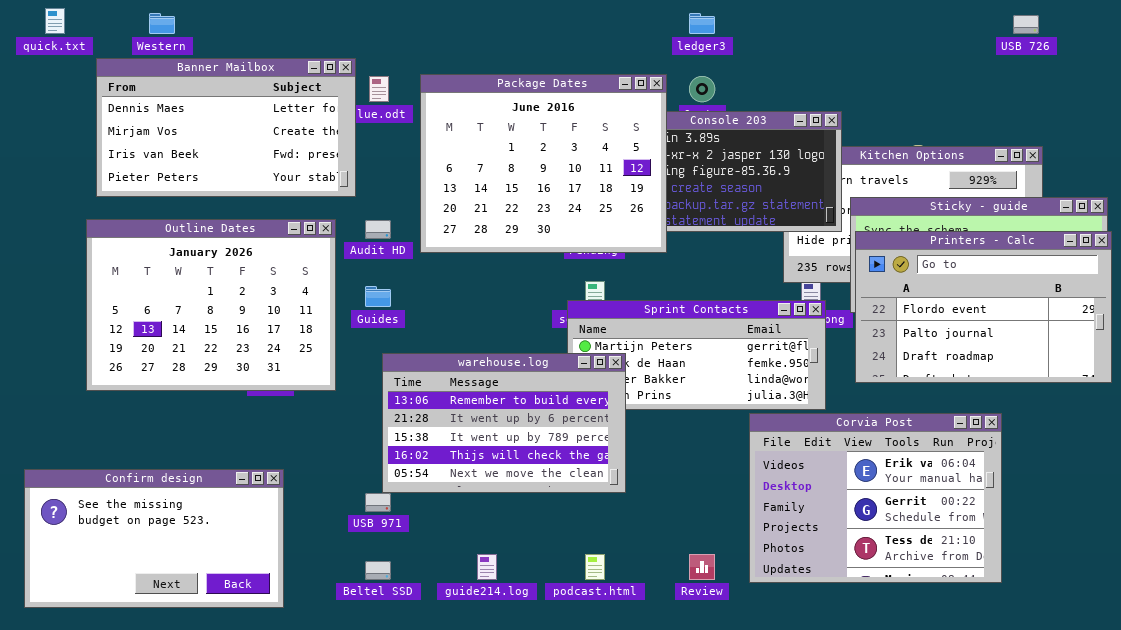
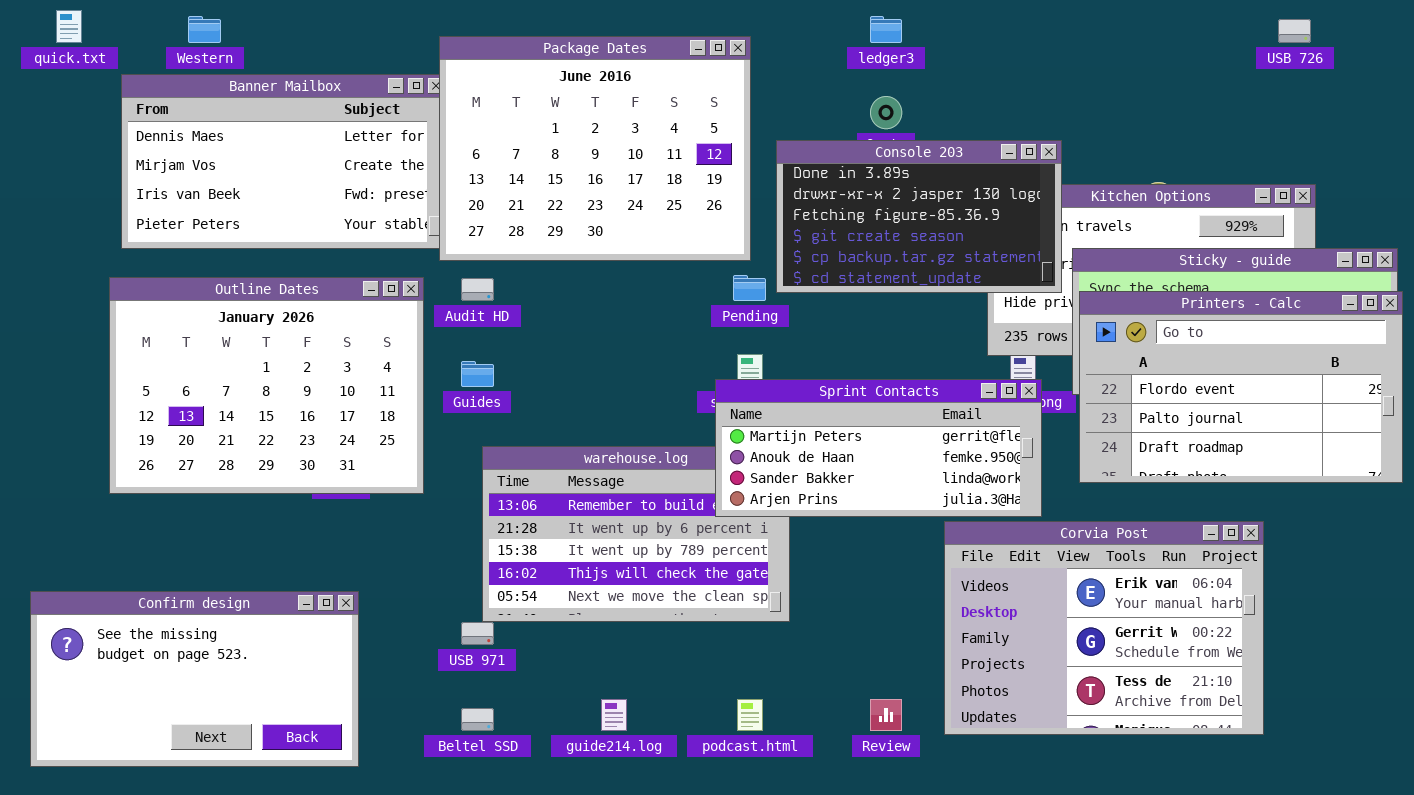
Package Dates: [420,74,667,253] -> [439,36,751,261], moved
Sprint Contacts: [567,300,826,410] -> [715,379,1042,517], raised

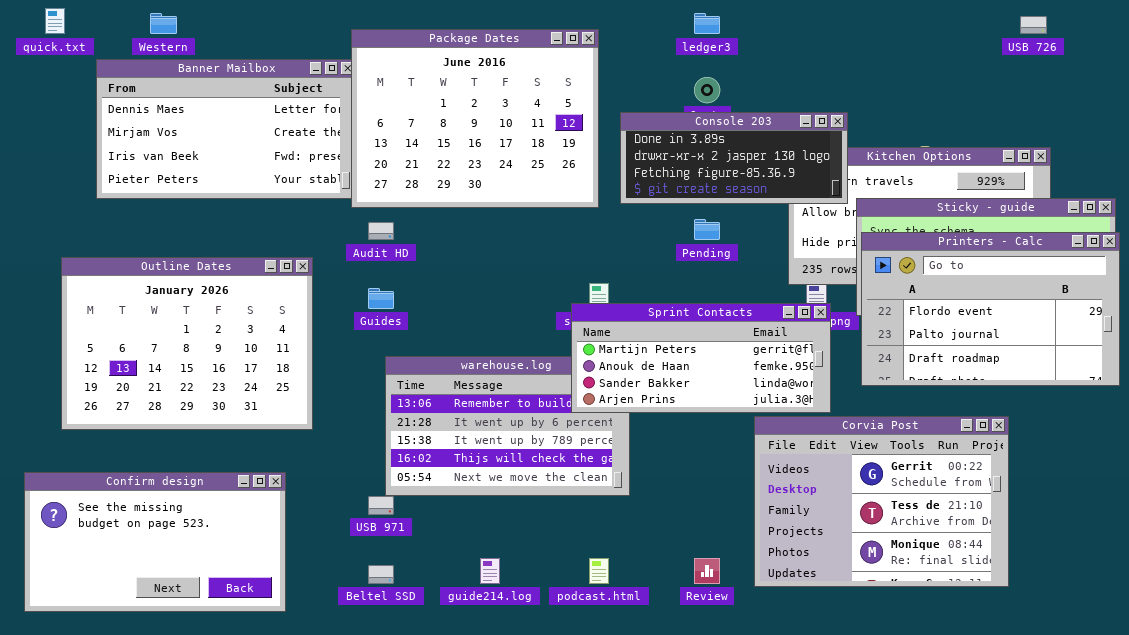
Console 203: [776,140,1062,293] -> [620,112,848,204], resized
Pending: [733,275,766,301] -> [694,219,720,240], moved
Outline Dates: [109,277,424,494] -> [61,257,313,430], moved
Corvia Post: [944,521,1264,735] -> [754,416,1009,587], scrolled down 1 row

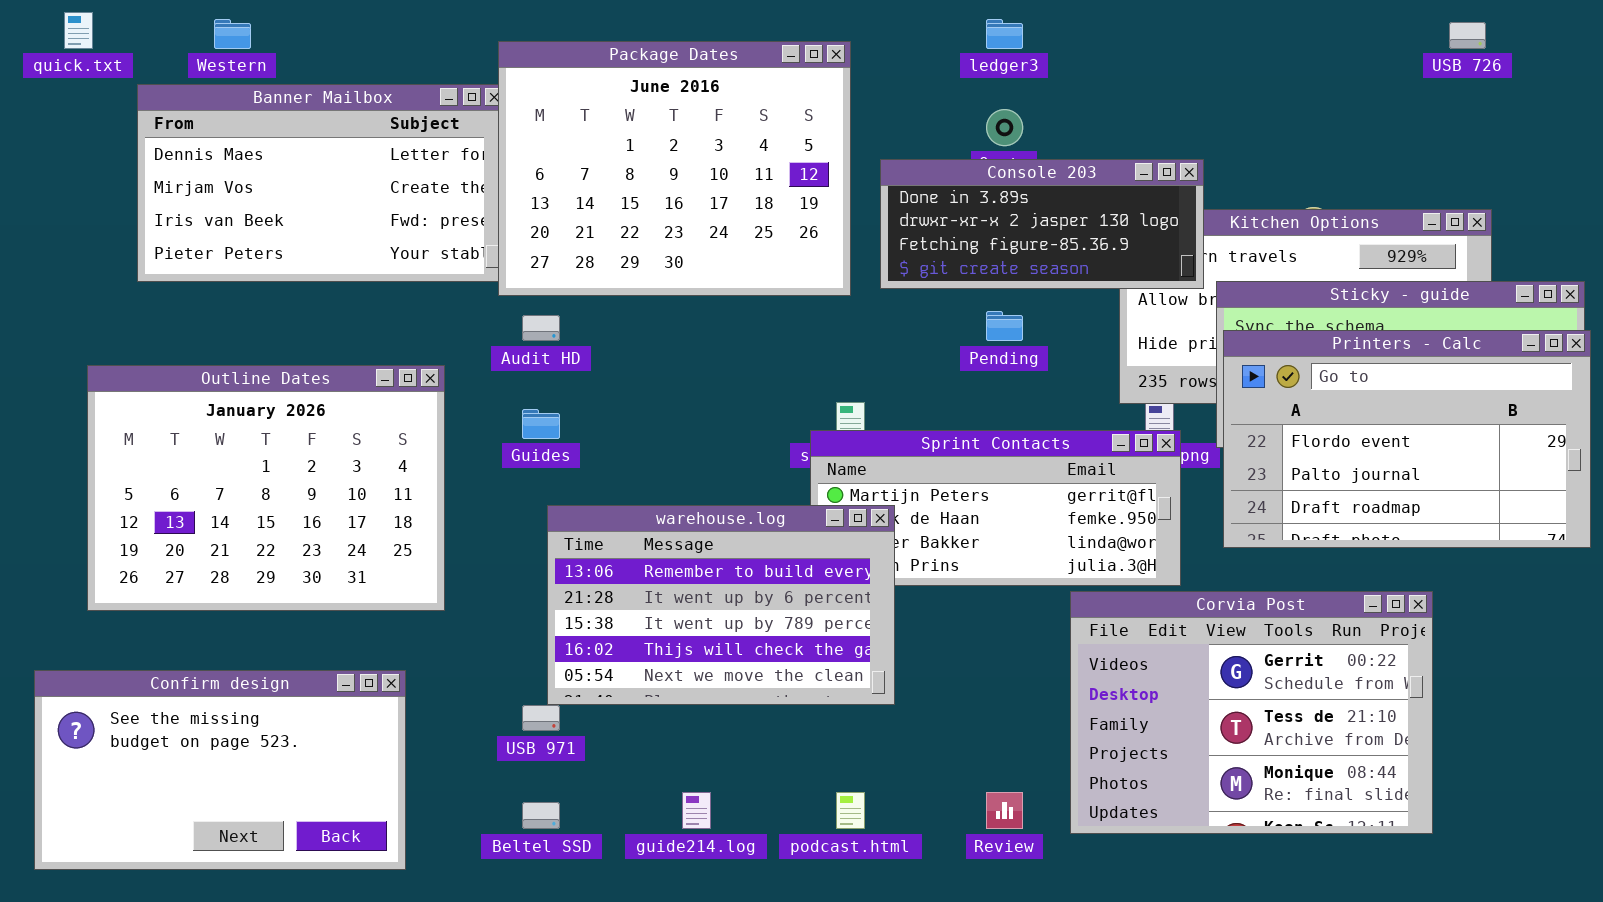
warehouse.log: [385,356,630,496] -> [547,505,895,705], raised

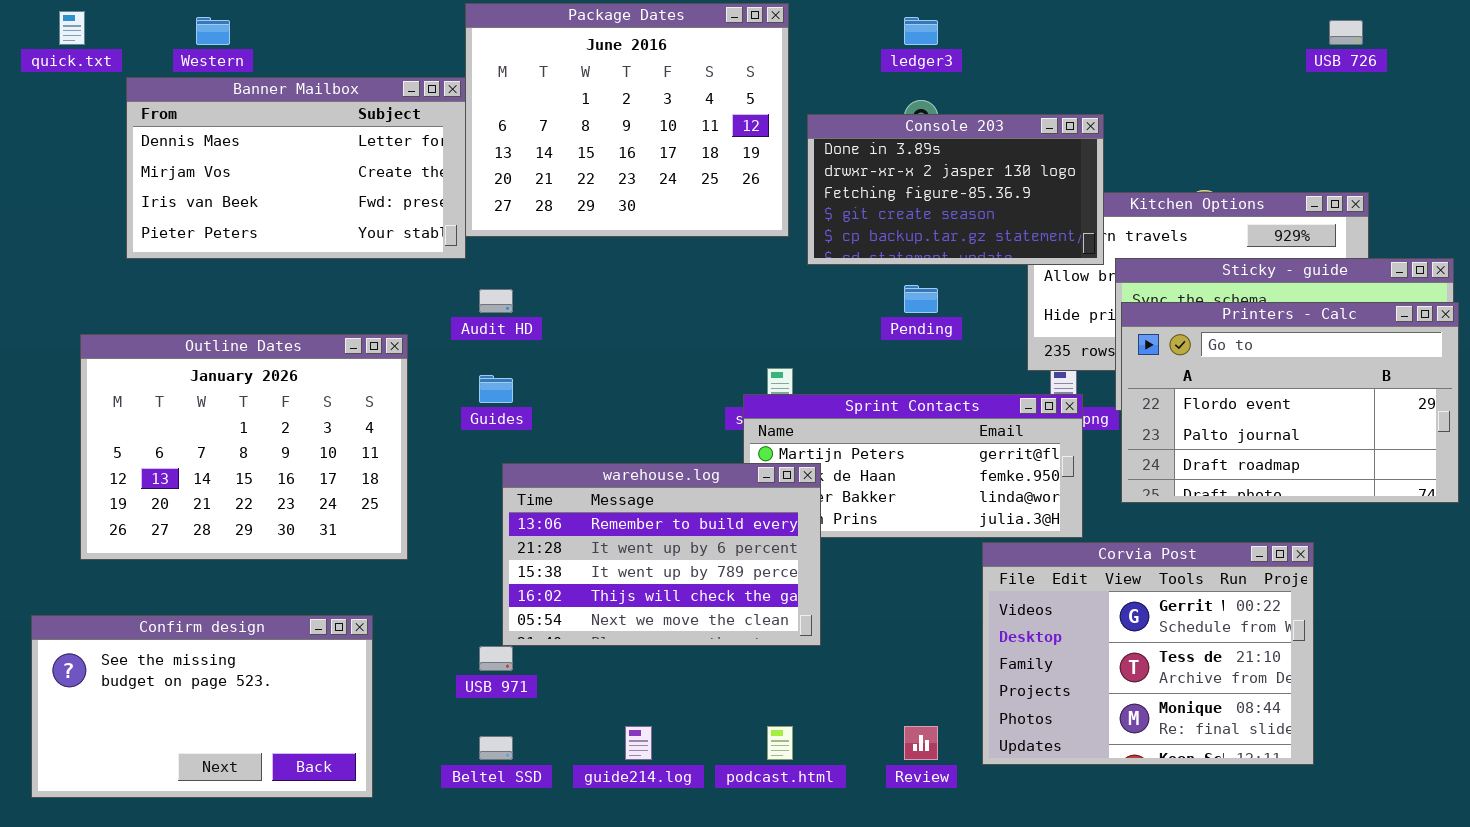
Package Dates: [498,41,851,296] -> [465,3,789,237], moved
Console 203: [880,159,1204,289] -> [807,114,1104,265], resized

